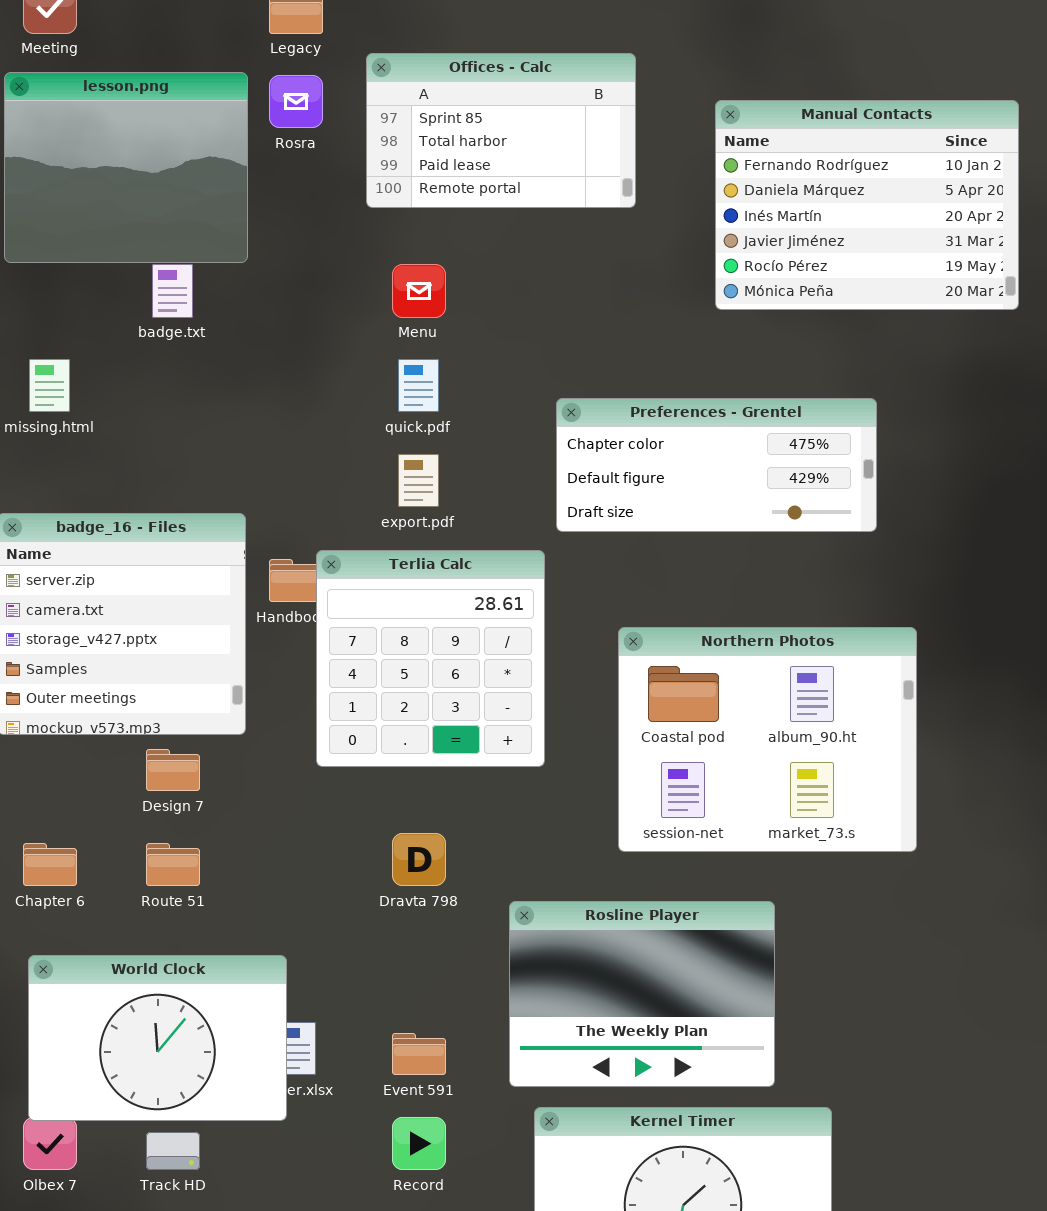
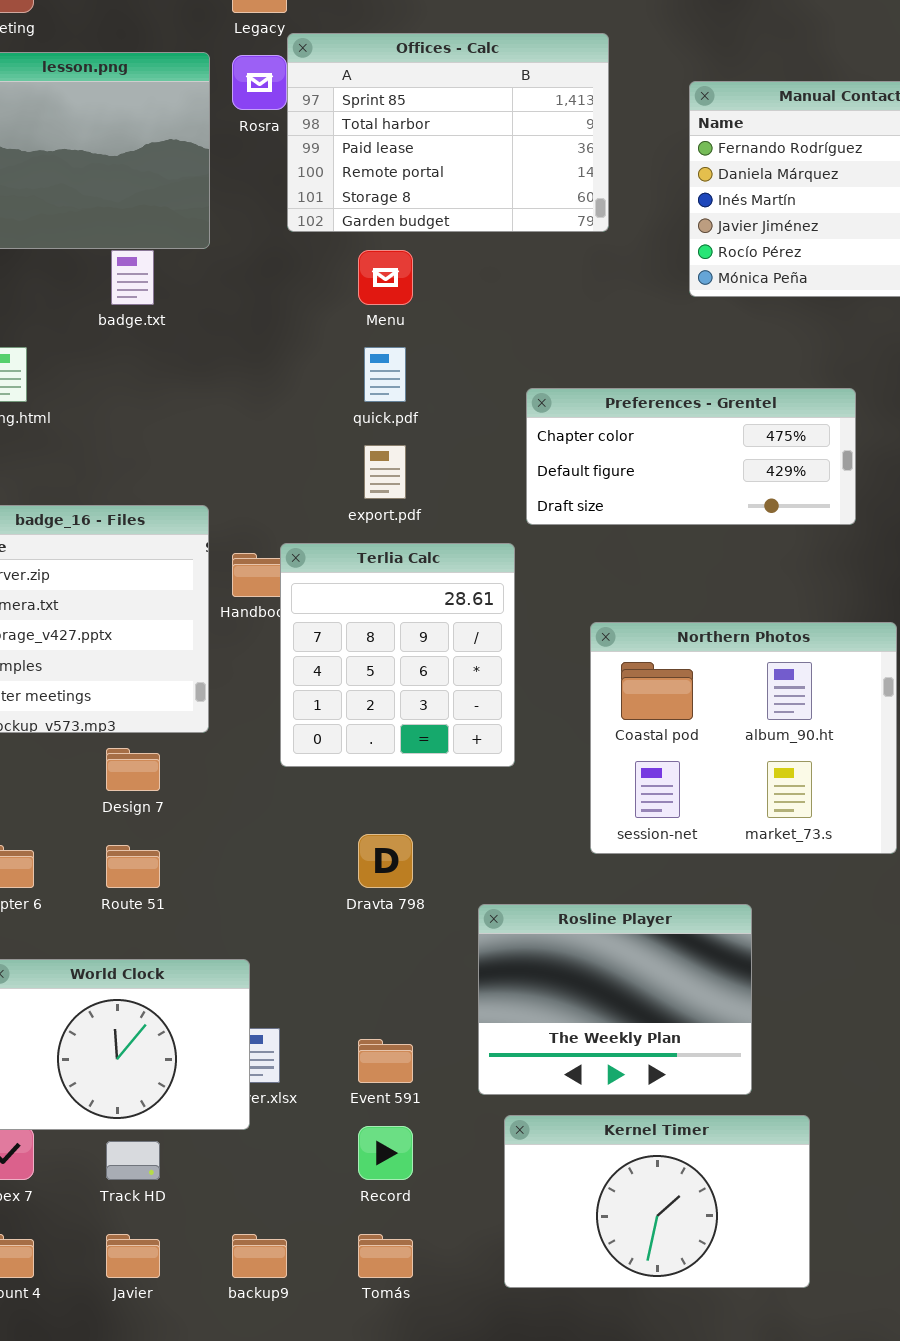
Offices - Calc: [366,53,636,208] -> [287,33,609,232], resized

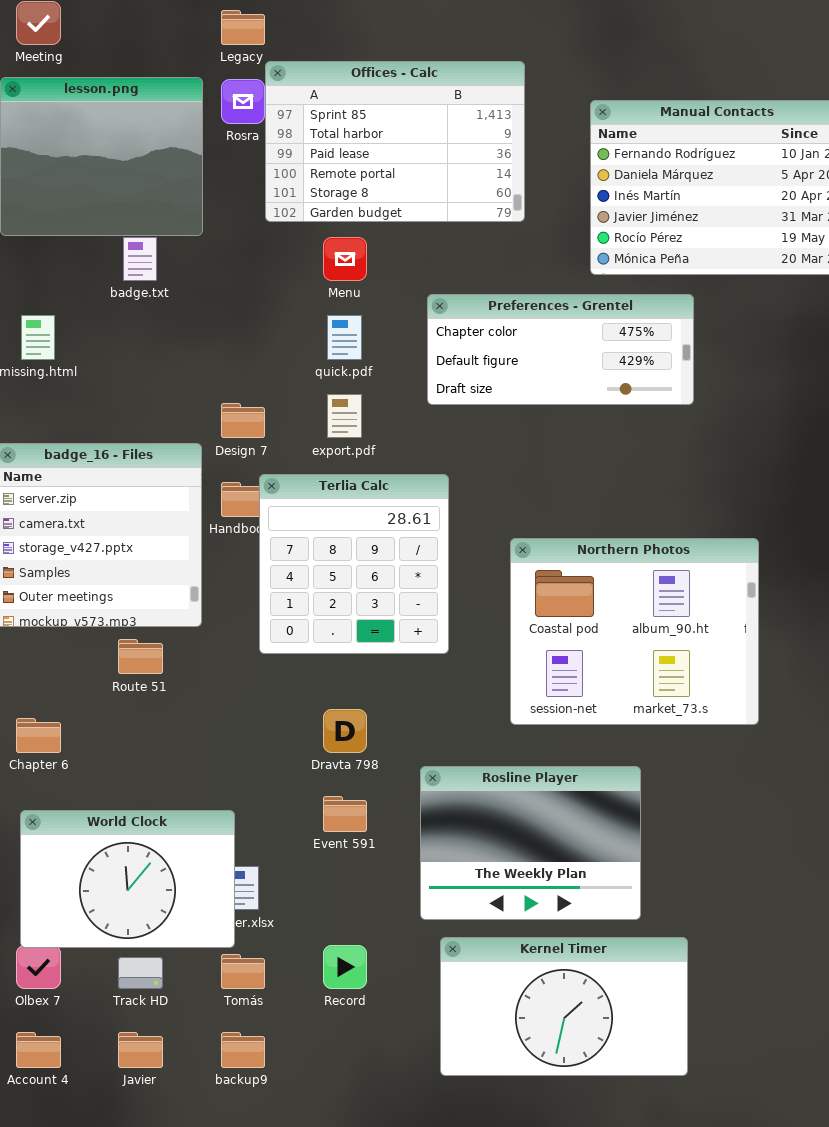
Preferences - Grentel: [526,388,856,525] -> [427,294,694,405], moved
Design 7: [106,748,160,791] -> [221,403,265,438], moved
Route 51: [106,845,160,888] -> [118,639,163,674], moved
Event 591: [358,1039,413,1083] -> [323,796,367,832], moved
Tomás: [358,1234,413,1278] -> [221,954,265,989], moved

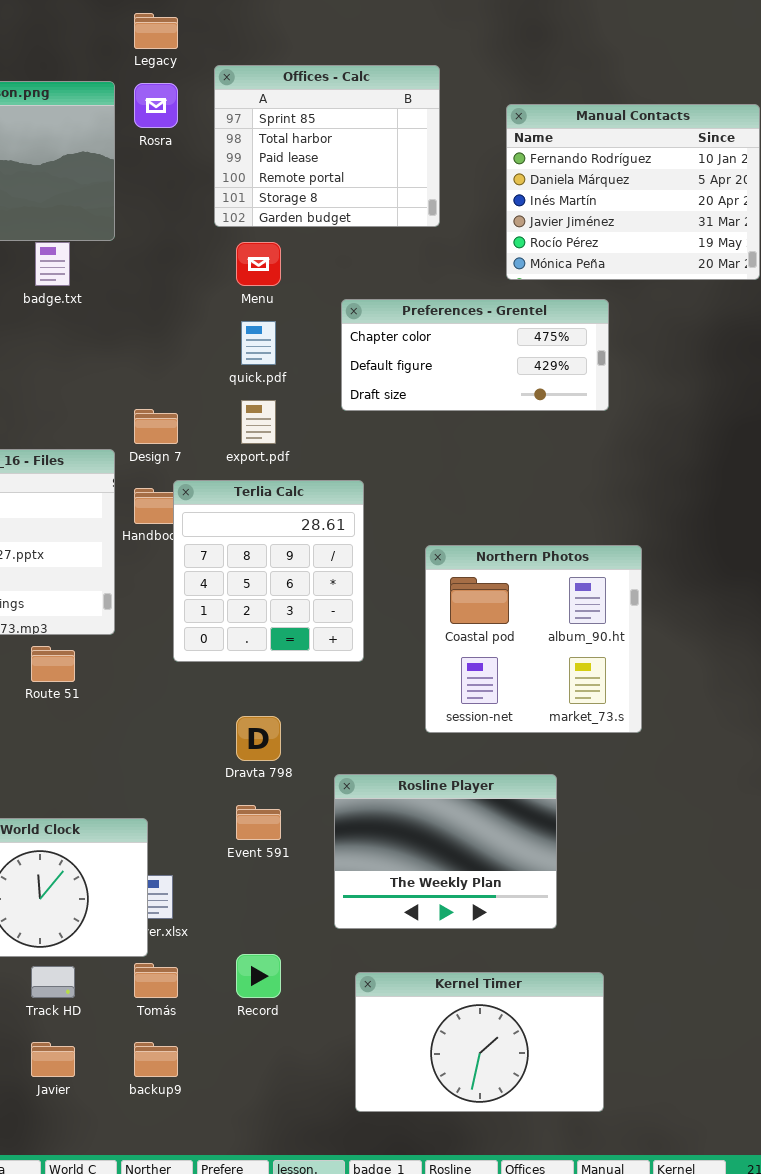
Offices - Calc: [265,61,525,222] -> [214,65,440,227], resized
Northern Photos: [510,538,759,725] -> [425,545,642,733], resized
Kernel Timer: [440,937,688,1076] -> [355,972,604,1112], moved

